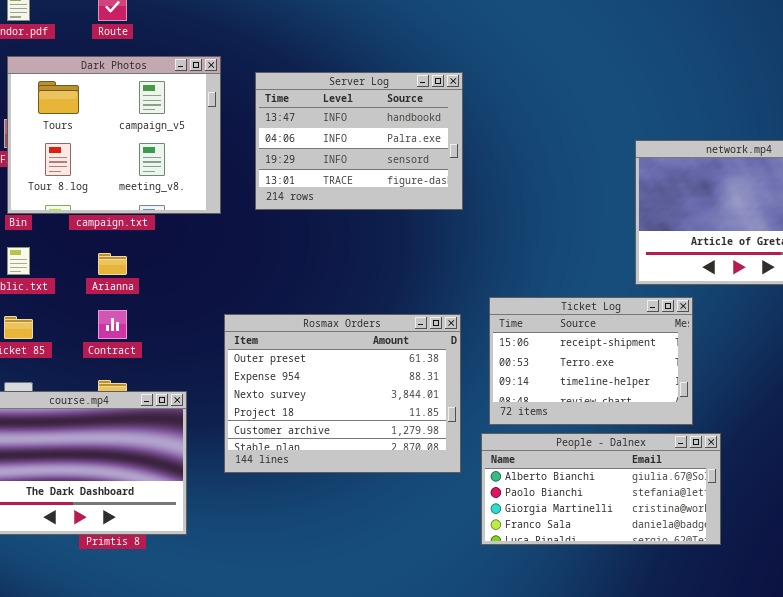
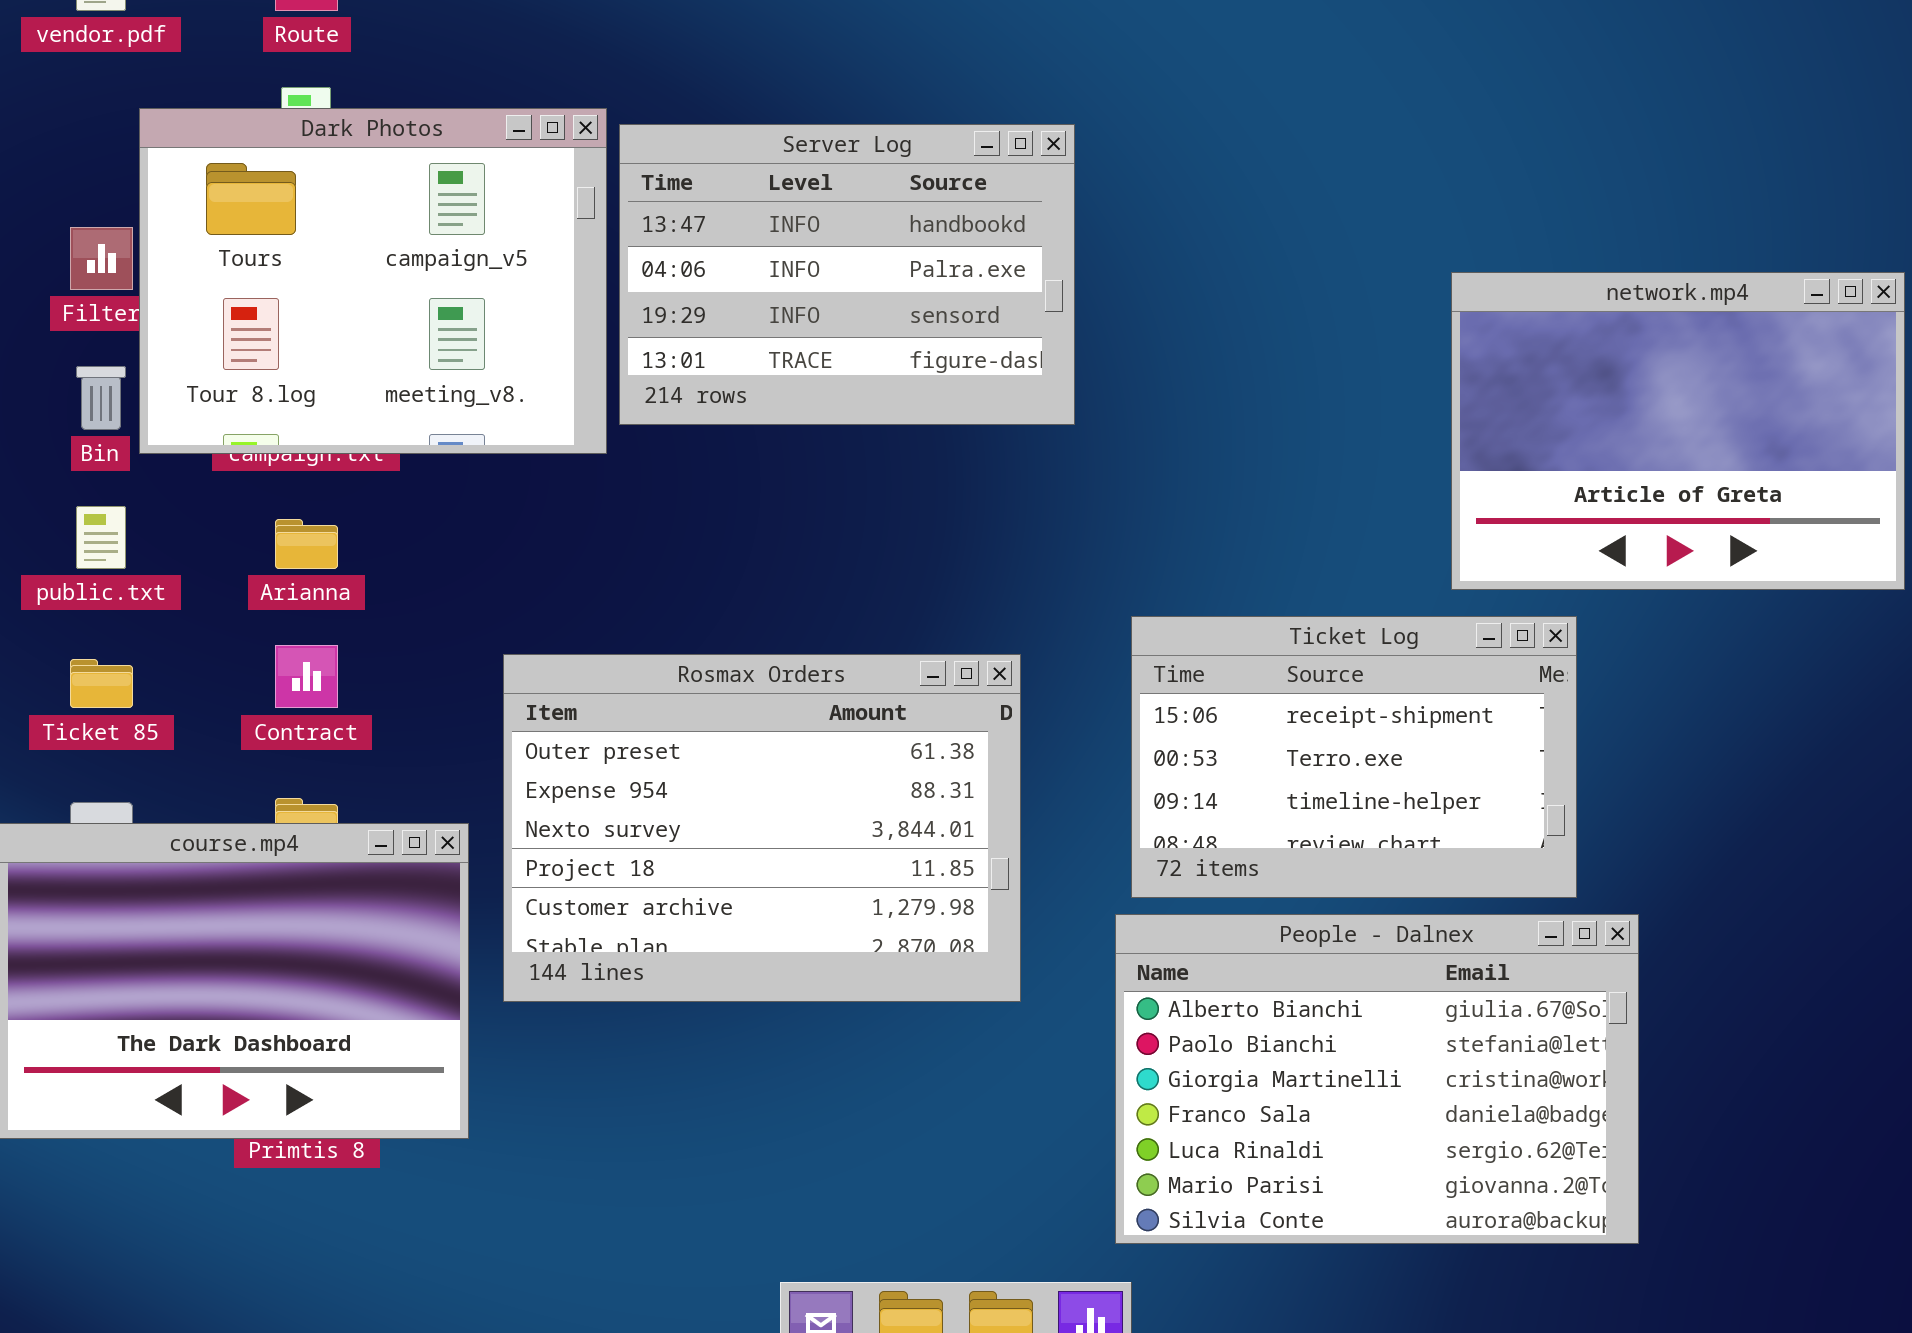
Dark Photos: [7,56,221,214] -> [139,108,607,454], moved
Rosmax Orders: [224,314,461,473] -> [503,654,1021,1002], moved
People - Dalnex: [481,433,721,545] -> [1115,914,1639,1244], resized

